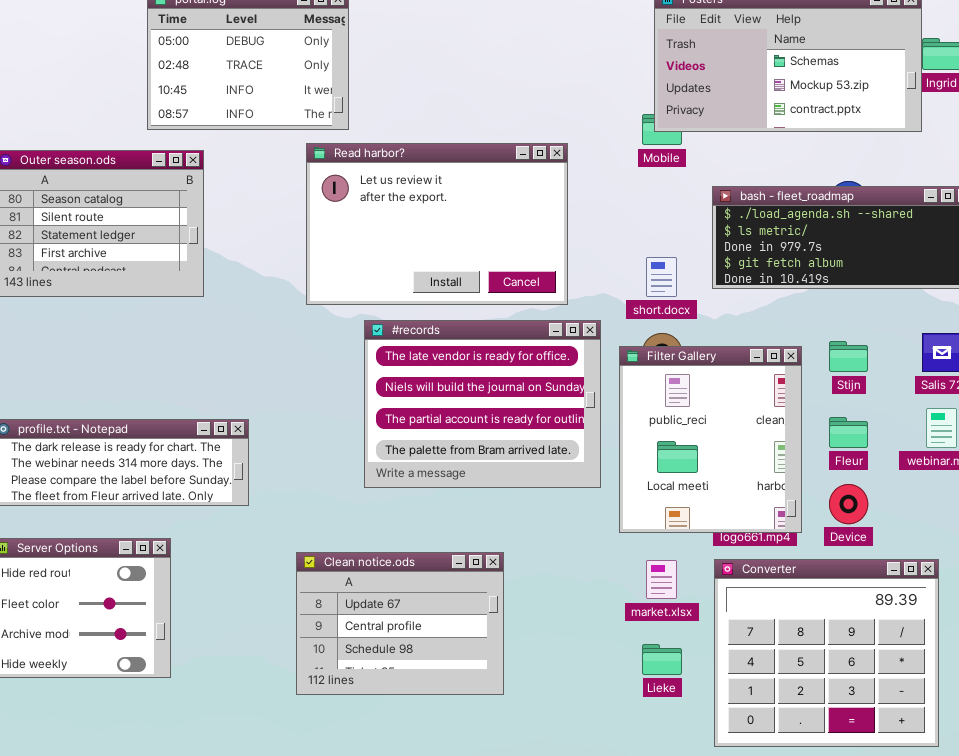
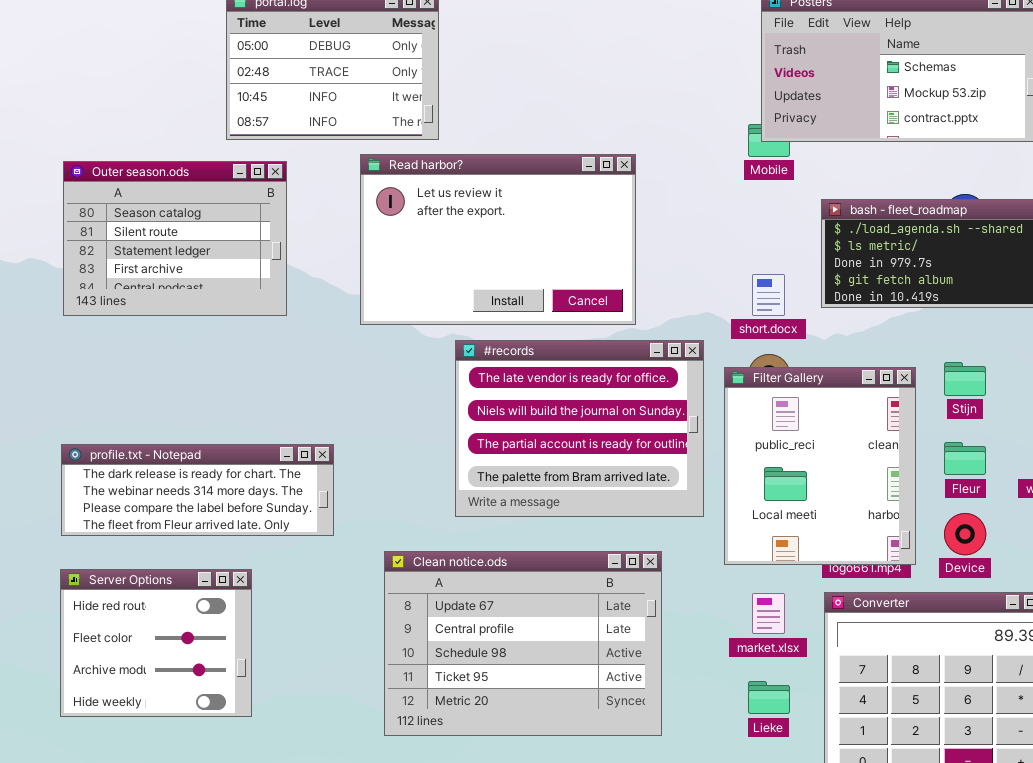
Read harbor?: [306,143,568,305] -> [360,154,636,325], moved
Clean notice.ods: [296,552,504,695] -> [384,551,662,736], resized

